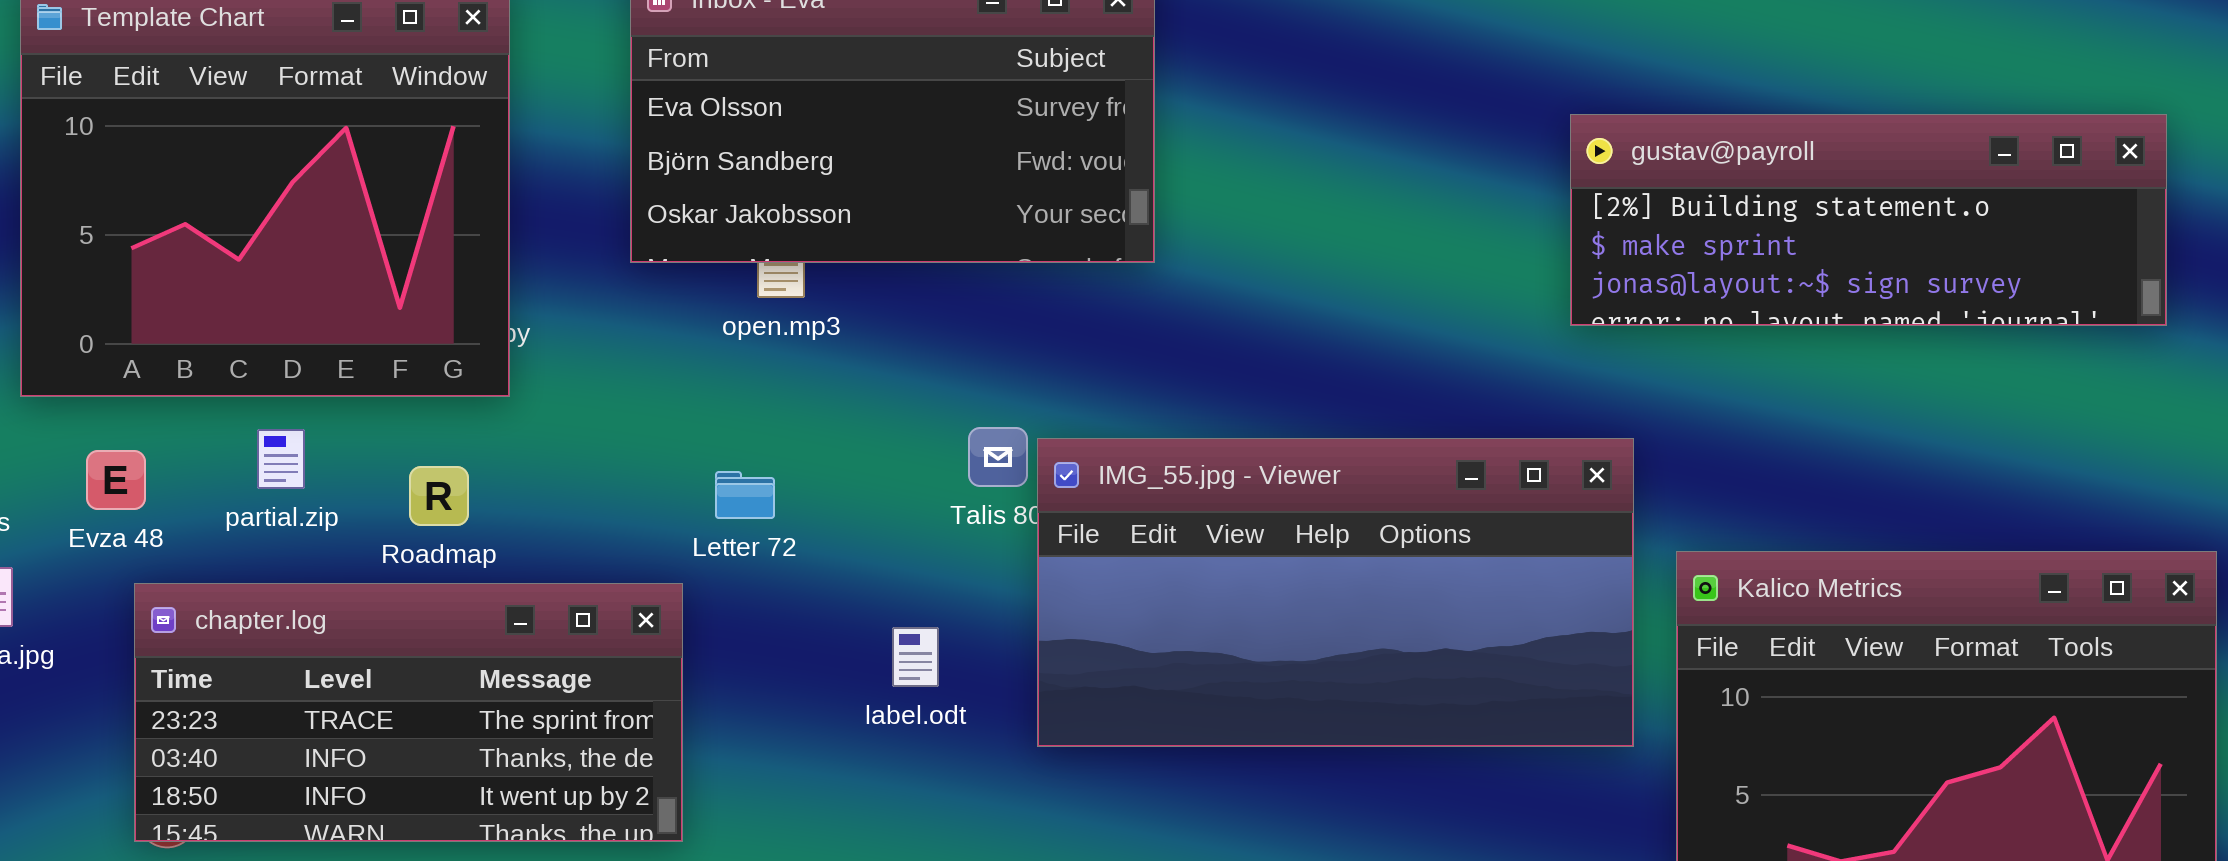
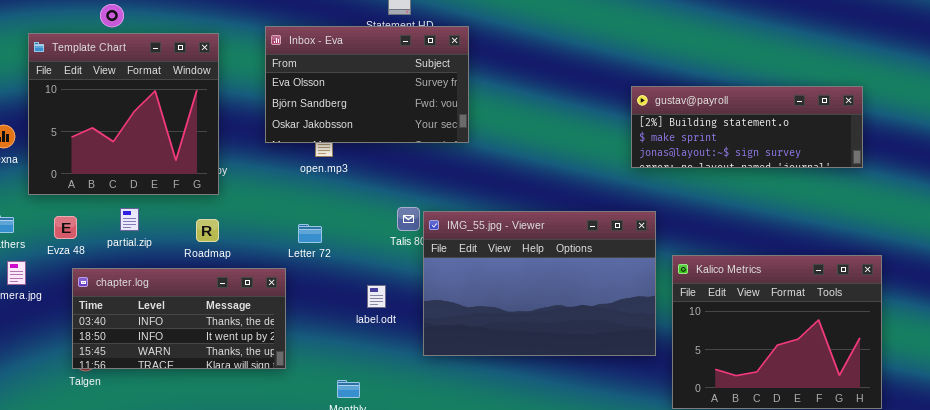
IMG_55.jpg - Viewer: [1037,438,1634,747] -> [423,211,656,356], resized
Roadmap: [409,466,469,526] -> [196,219,219,242], moved
chapter.log: [134,583,683,842] -> [72,268,286,369], scrolled down 1 row

